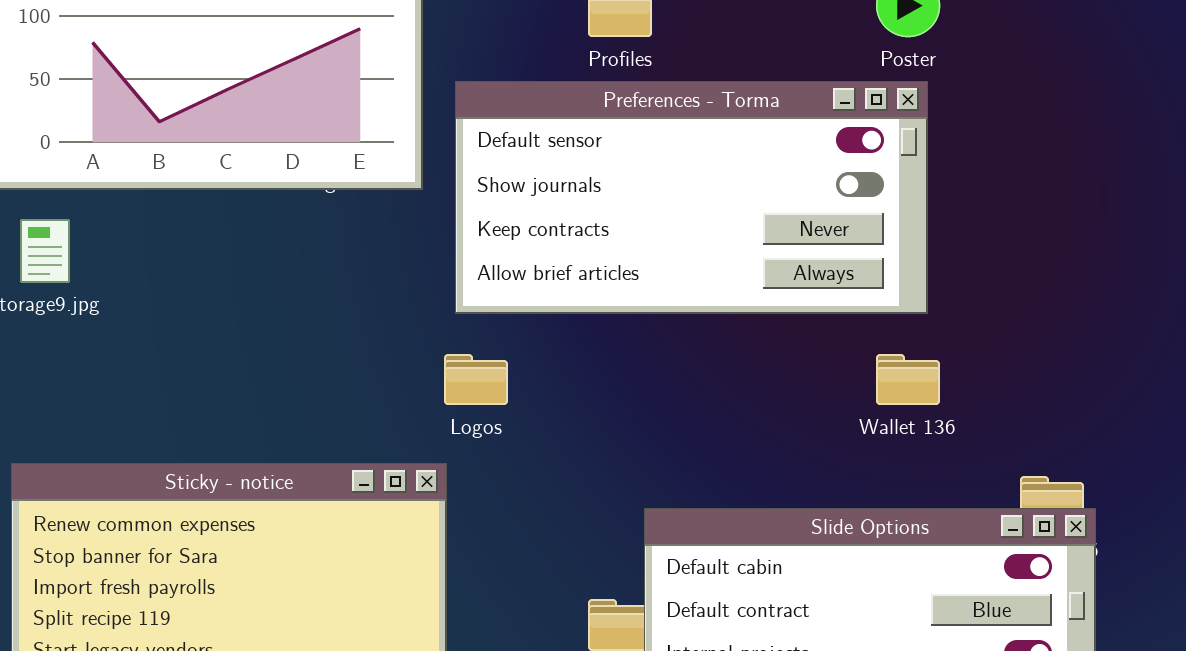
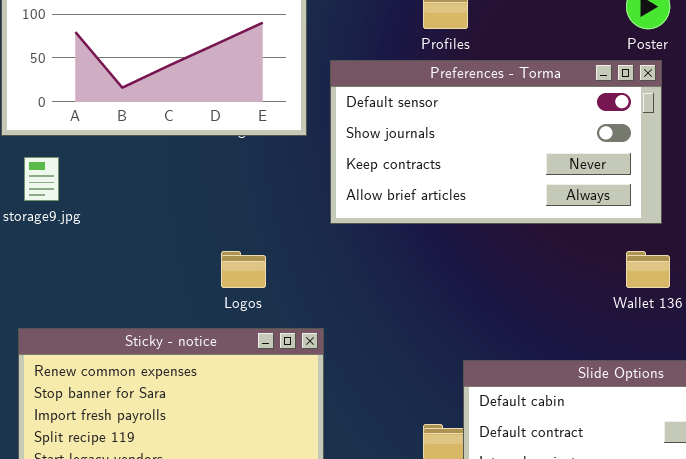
Logos: [444,354,508,405] -> [221,251,266,288], moved

